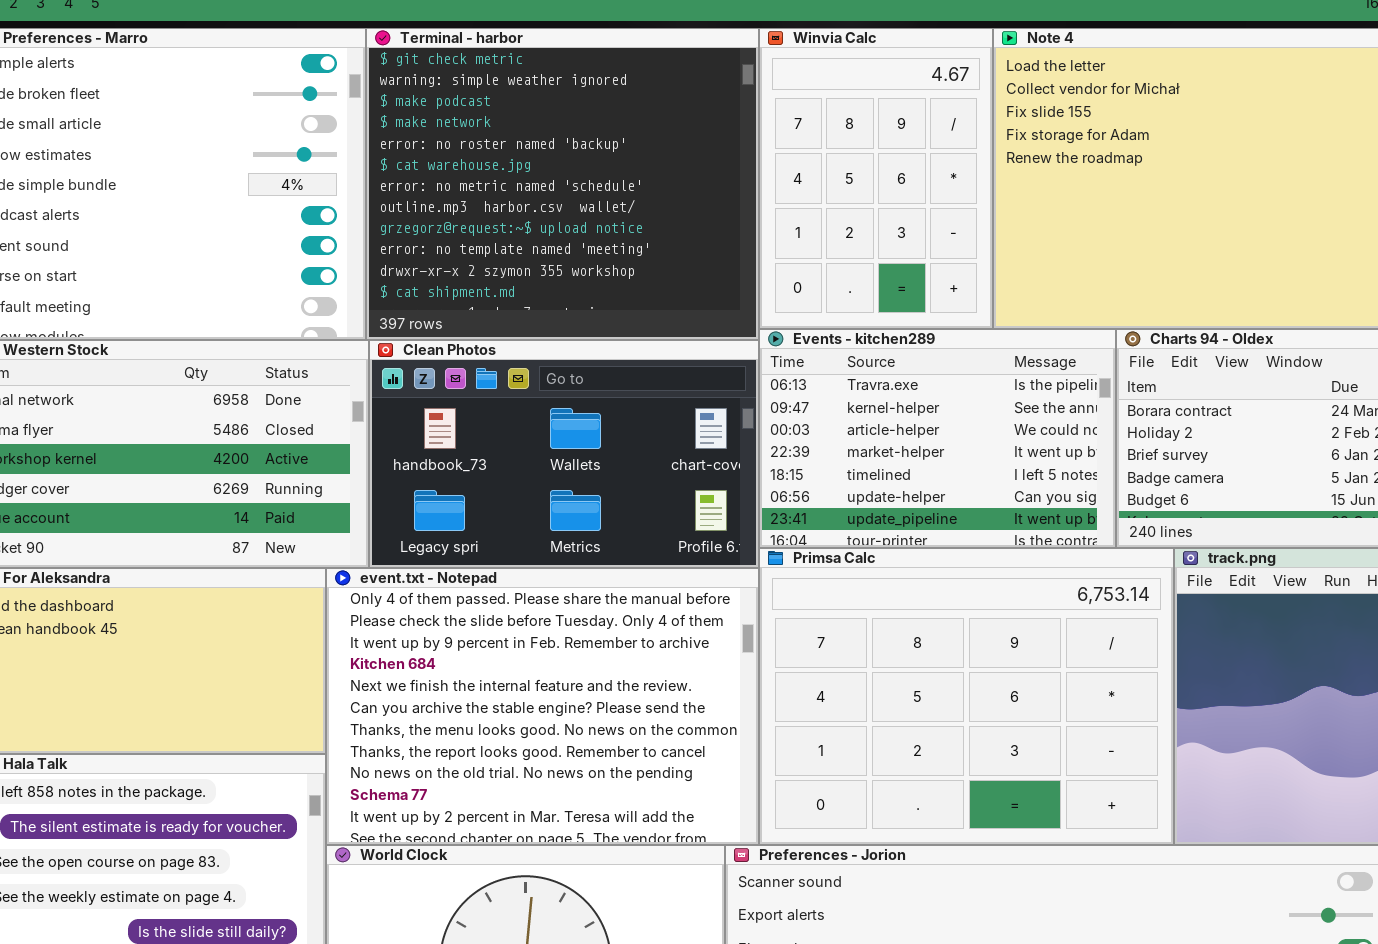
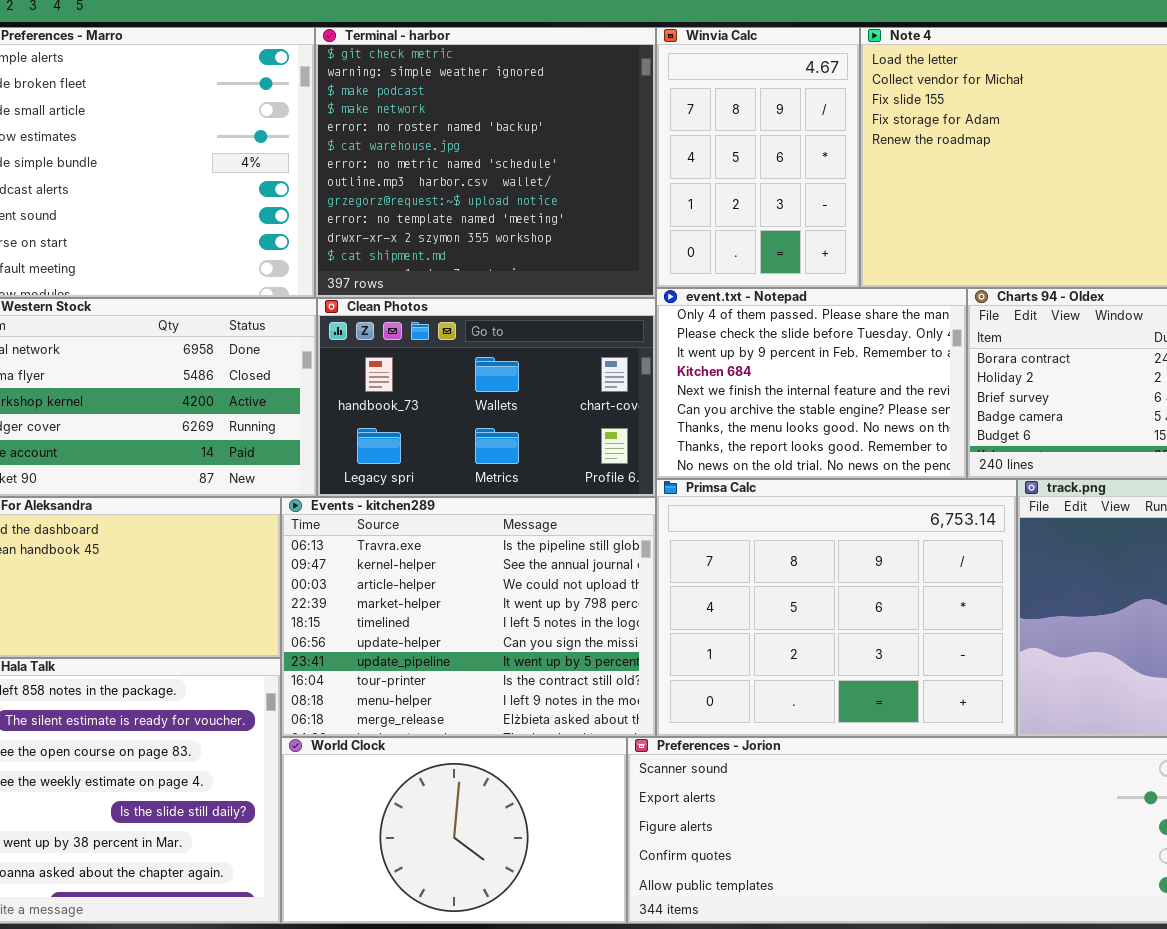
Events - kitchen289: [759,329,1116,548] -> [281,497,656,737], moved, resized
event.txt - Notepad: [326,568,759,845] -> [656,288,967,479], moved, resized

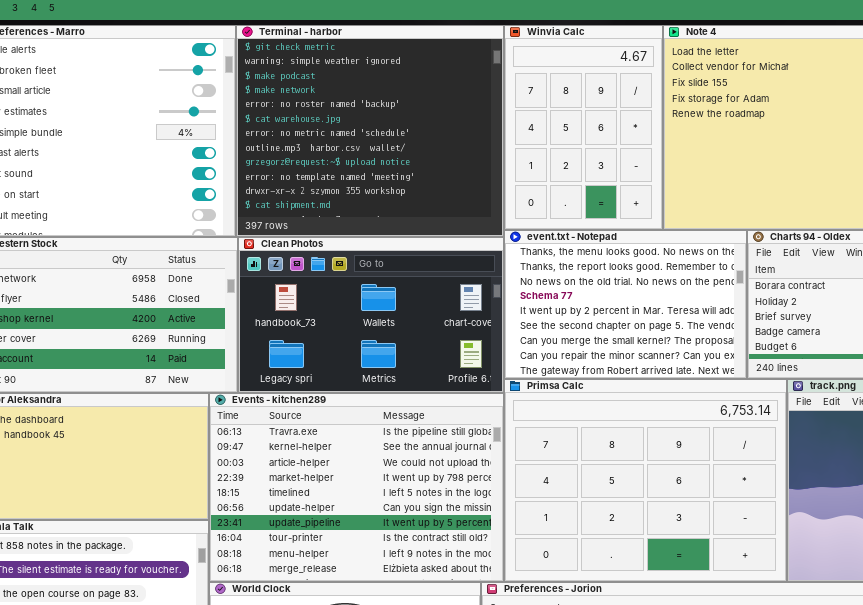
event.txt - Notepad: [656,288,967,479] -> [504,230,747,379], scrolled down 6 rows

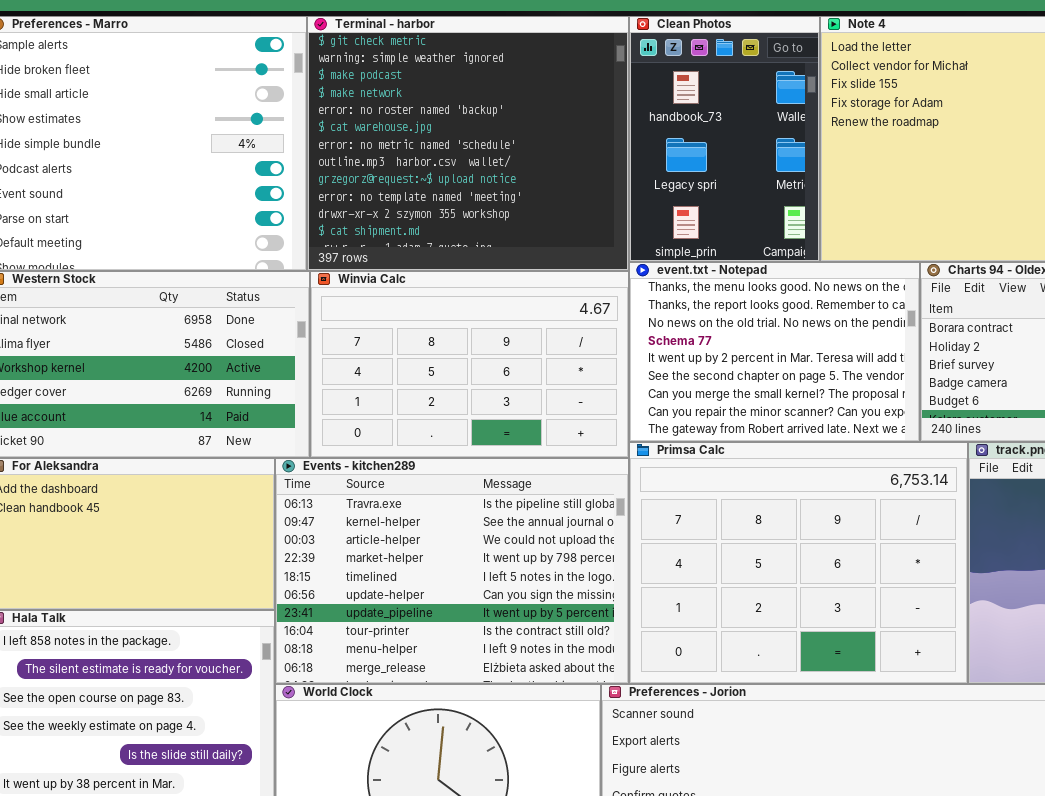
Winvia Calc: [504,25,663,230] -> [310,271,629,458], moved, resized
Clean Photos: [238,237,504,393] -> [629,16,820,262], moved, resized

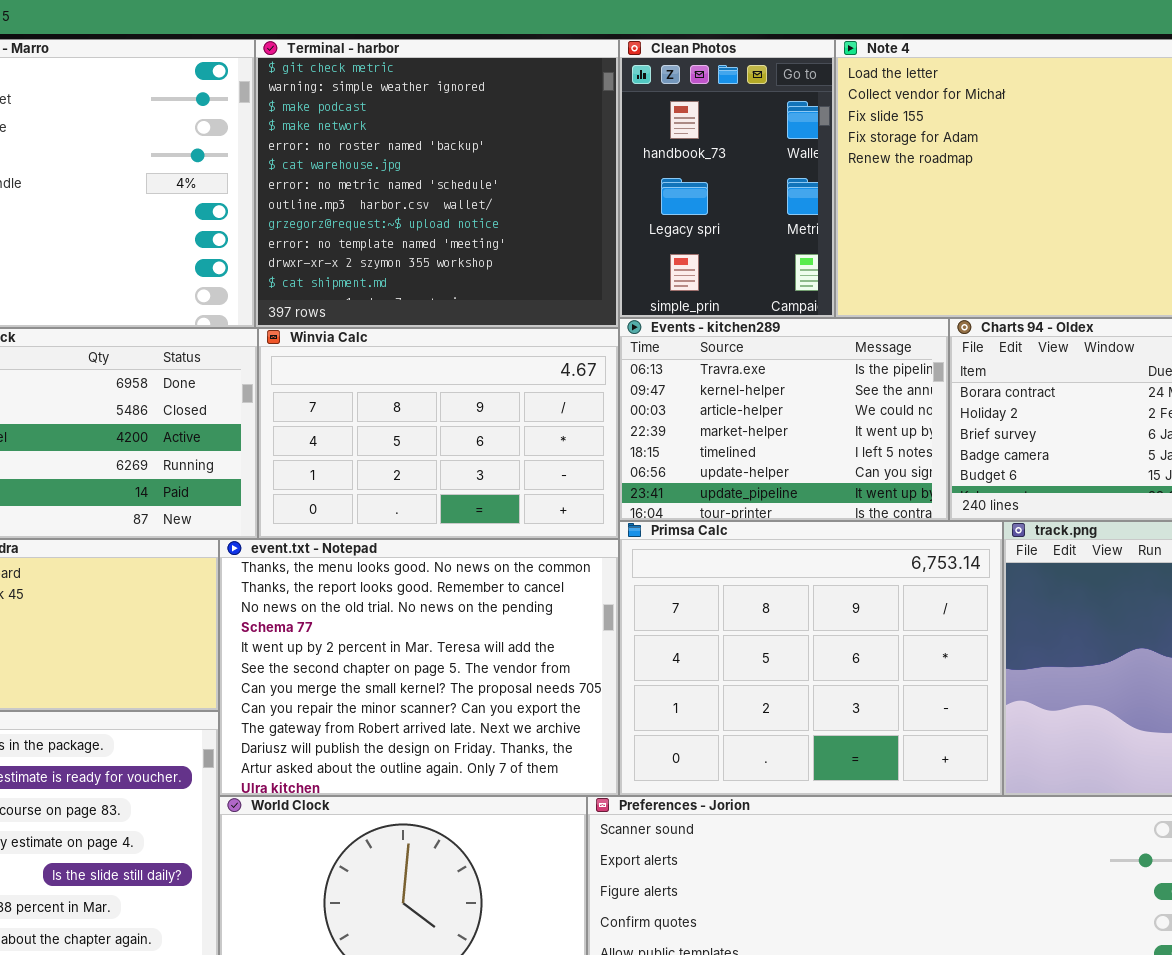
event.txt - Notepad: [629,262,920,442] -> [219,539,619,796], moved, resized
Events - kitchen289: [275,458,629,684] -> [619,318,949,521], moved, resized

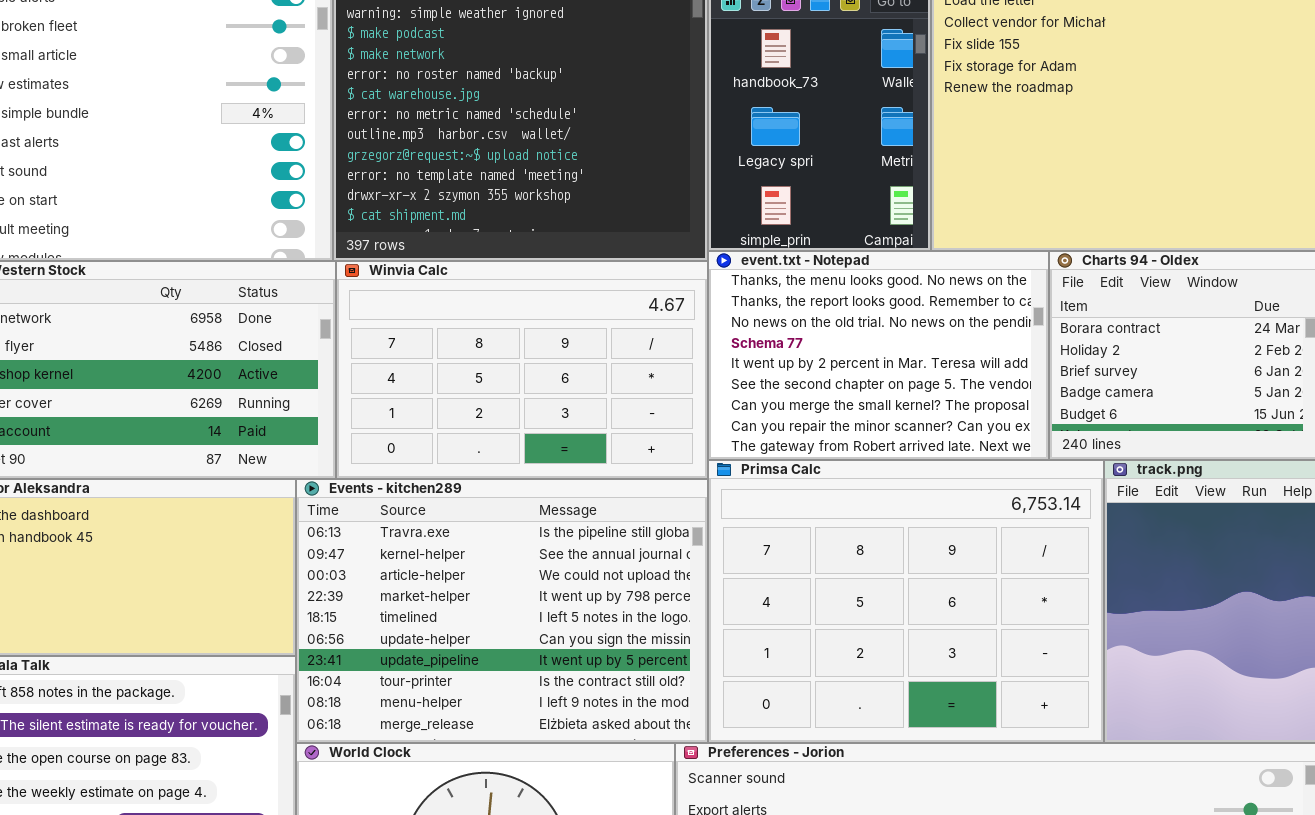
Events - kitchen289: [619,318,949,521] -> [296,479,708,743], moved, resized
event.txt - Notepad: [219,539,619,796] -> [708,251,1049,460], moved, resized

